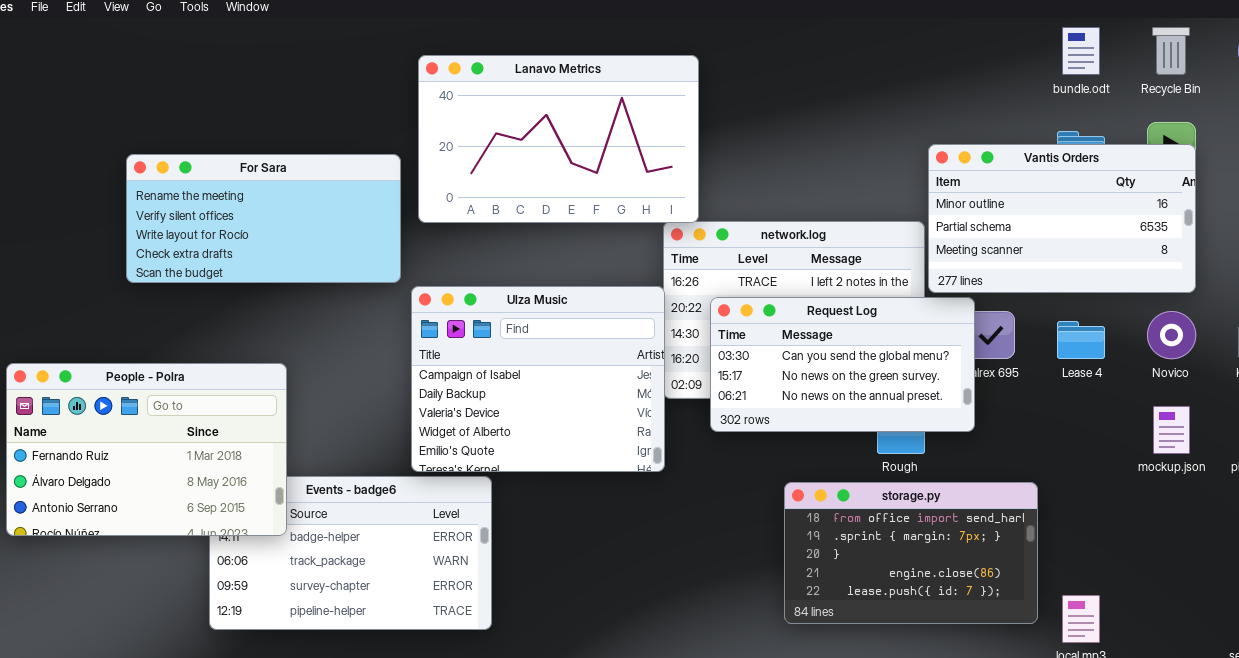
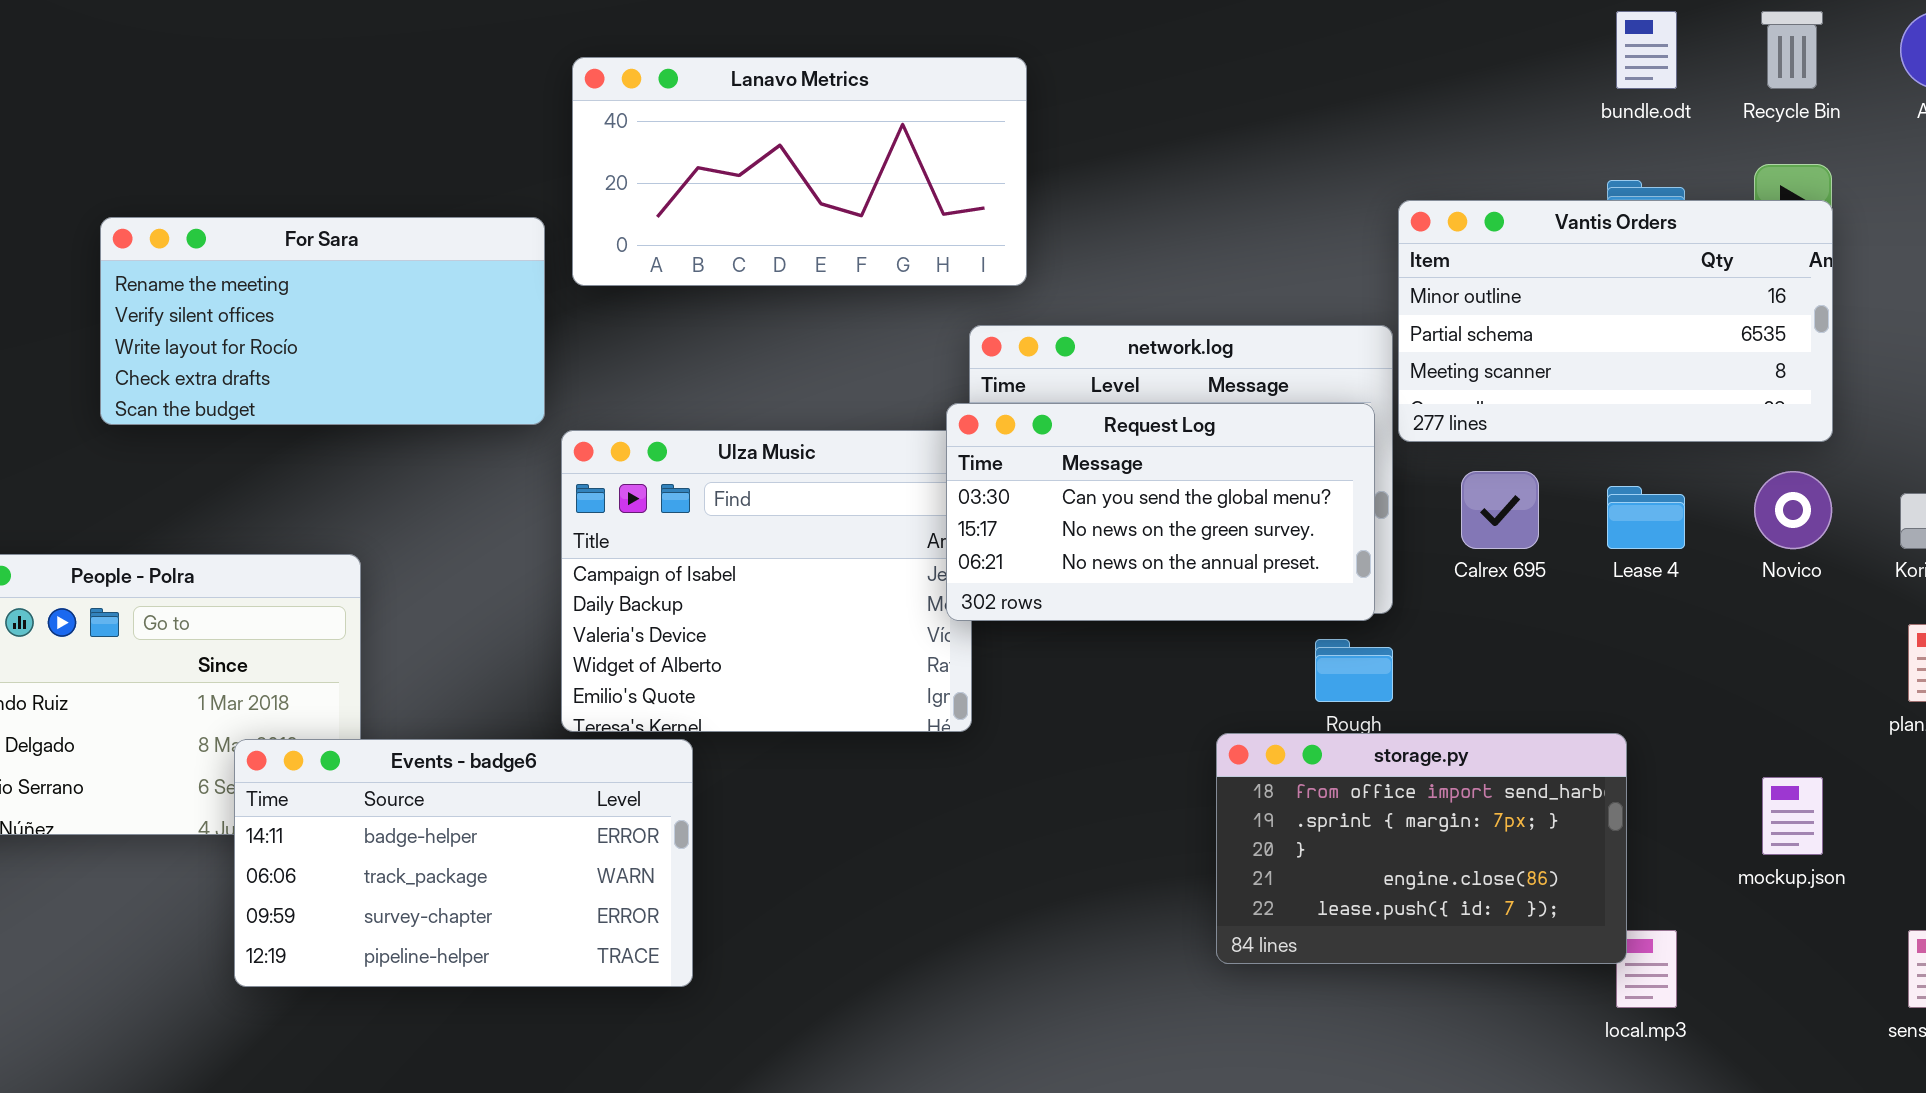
Lanavo Metrics: [418,55,699,223] -> [572,57,1027,286], resized
Request Log: [710,297,975,432] -> [946,403,1375,621], moved
mockup.json: [1153,406,1190,454] -> [1762,777,1823,855], moved
Events - badge6: [209,476,492,630] -> [234,739,693,987], raised
storage.py: [784,482,1038,624] -> [1216,733,1627,964], moved

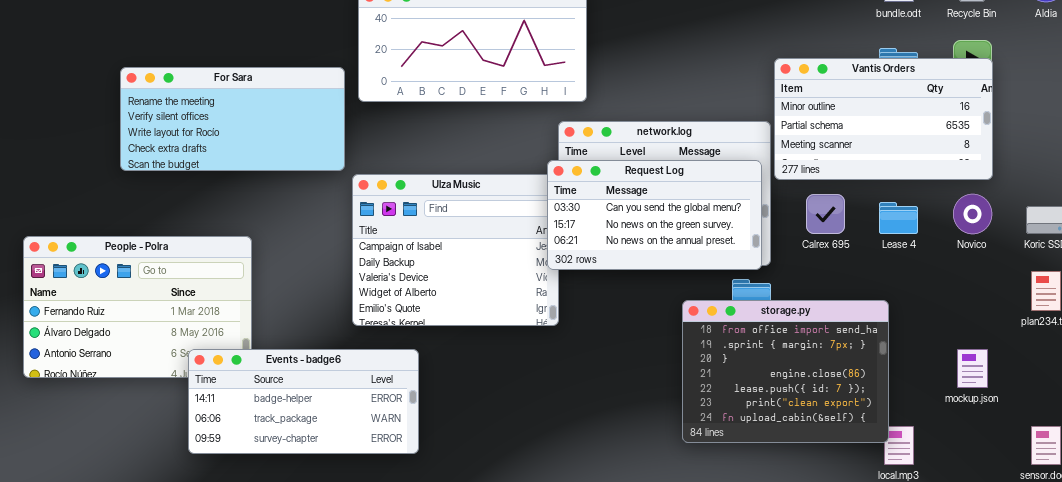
storage.py: [1216,733,1627,964] -> [682,300,889,443], resized
Events - badge6: [234,739,693,987] -> [188,349,419,454], resized

